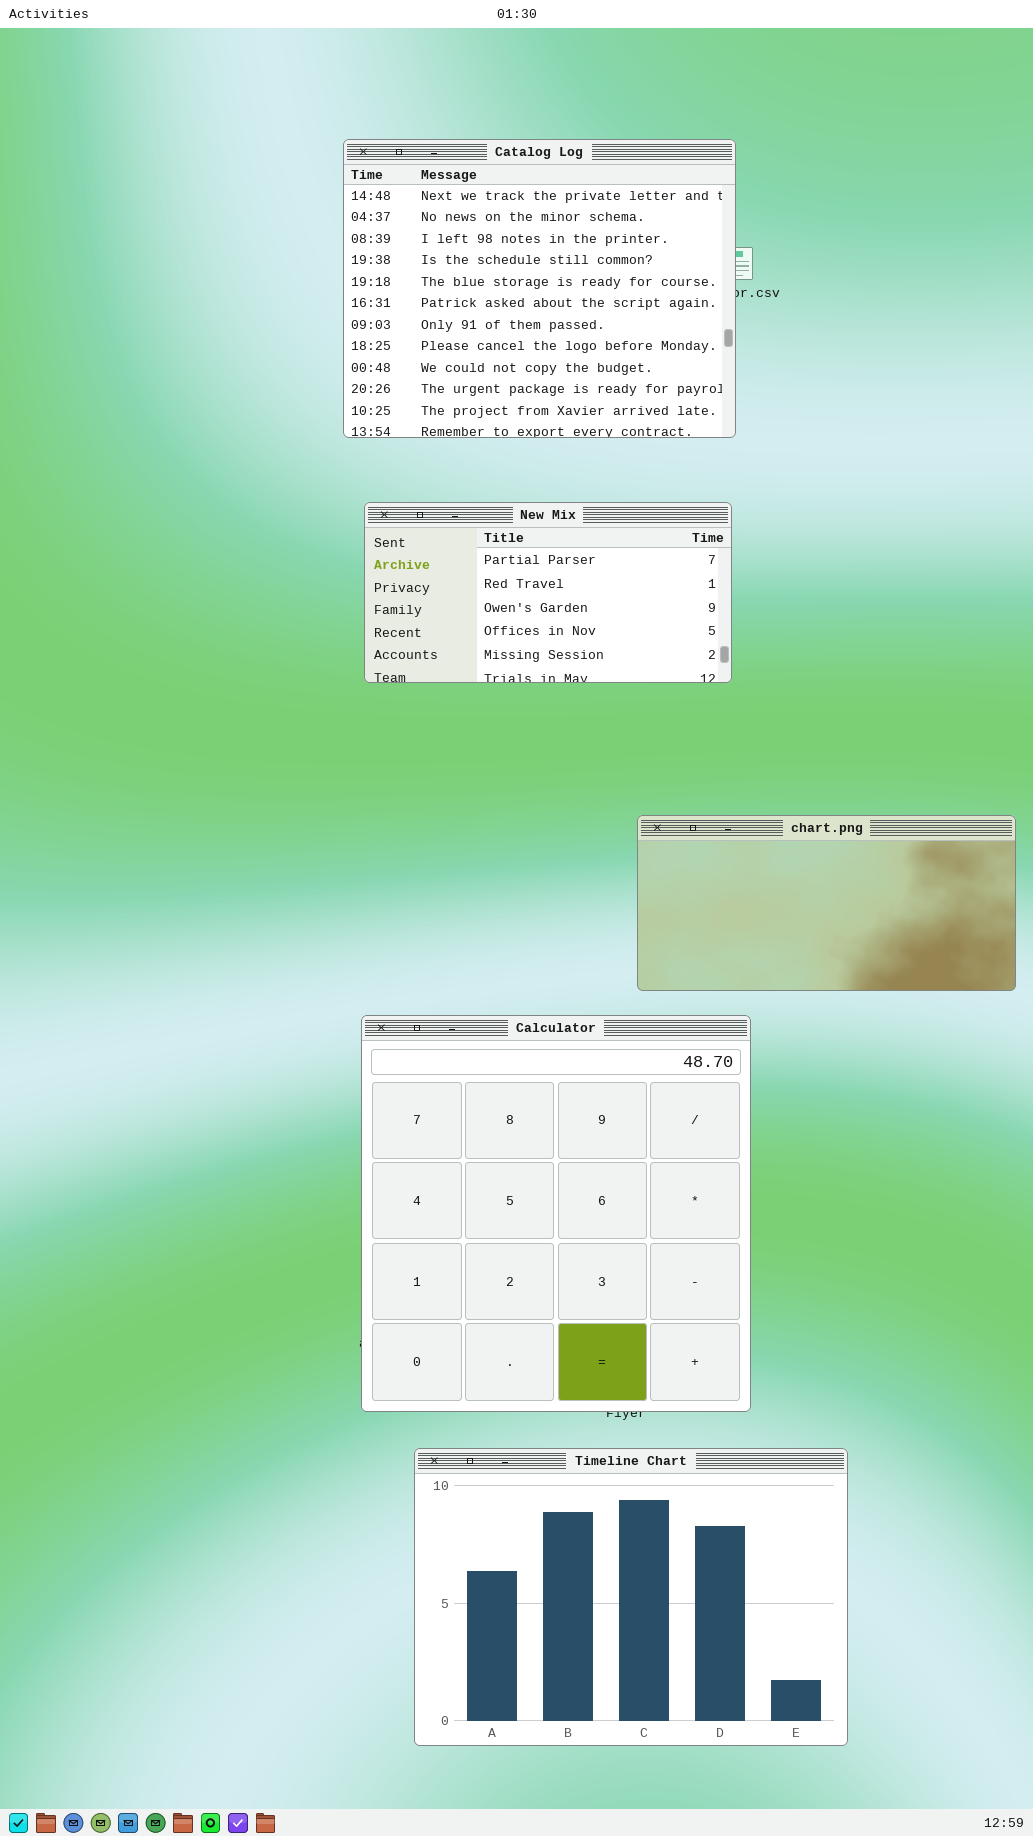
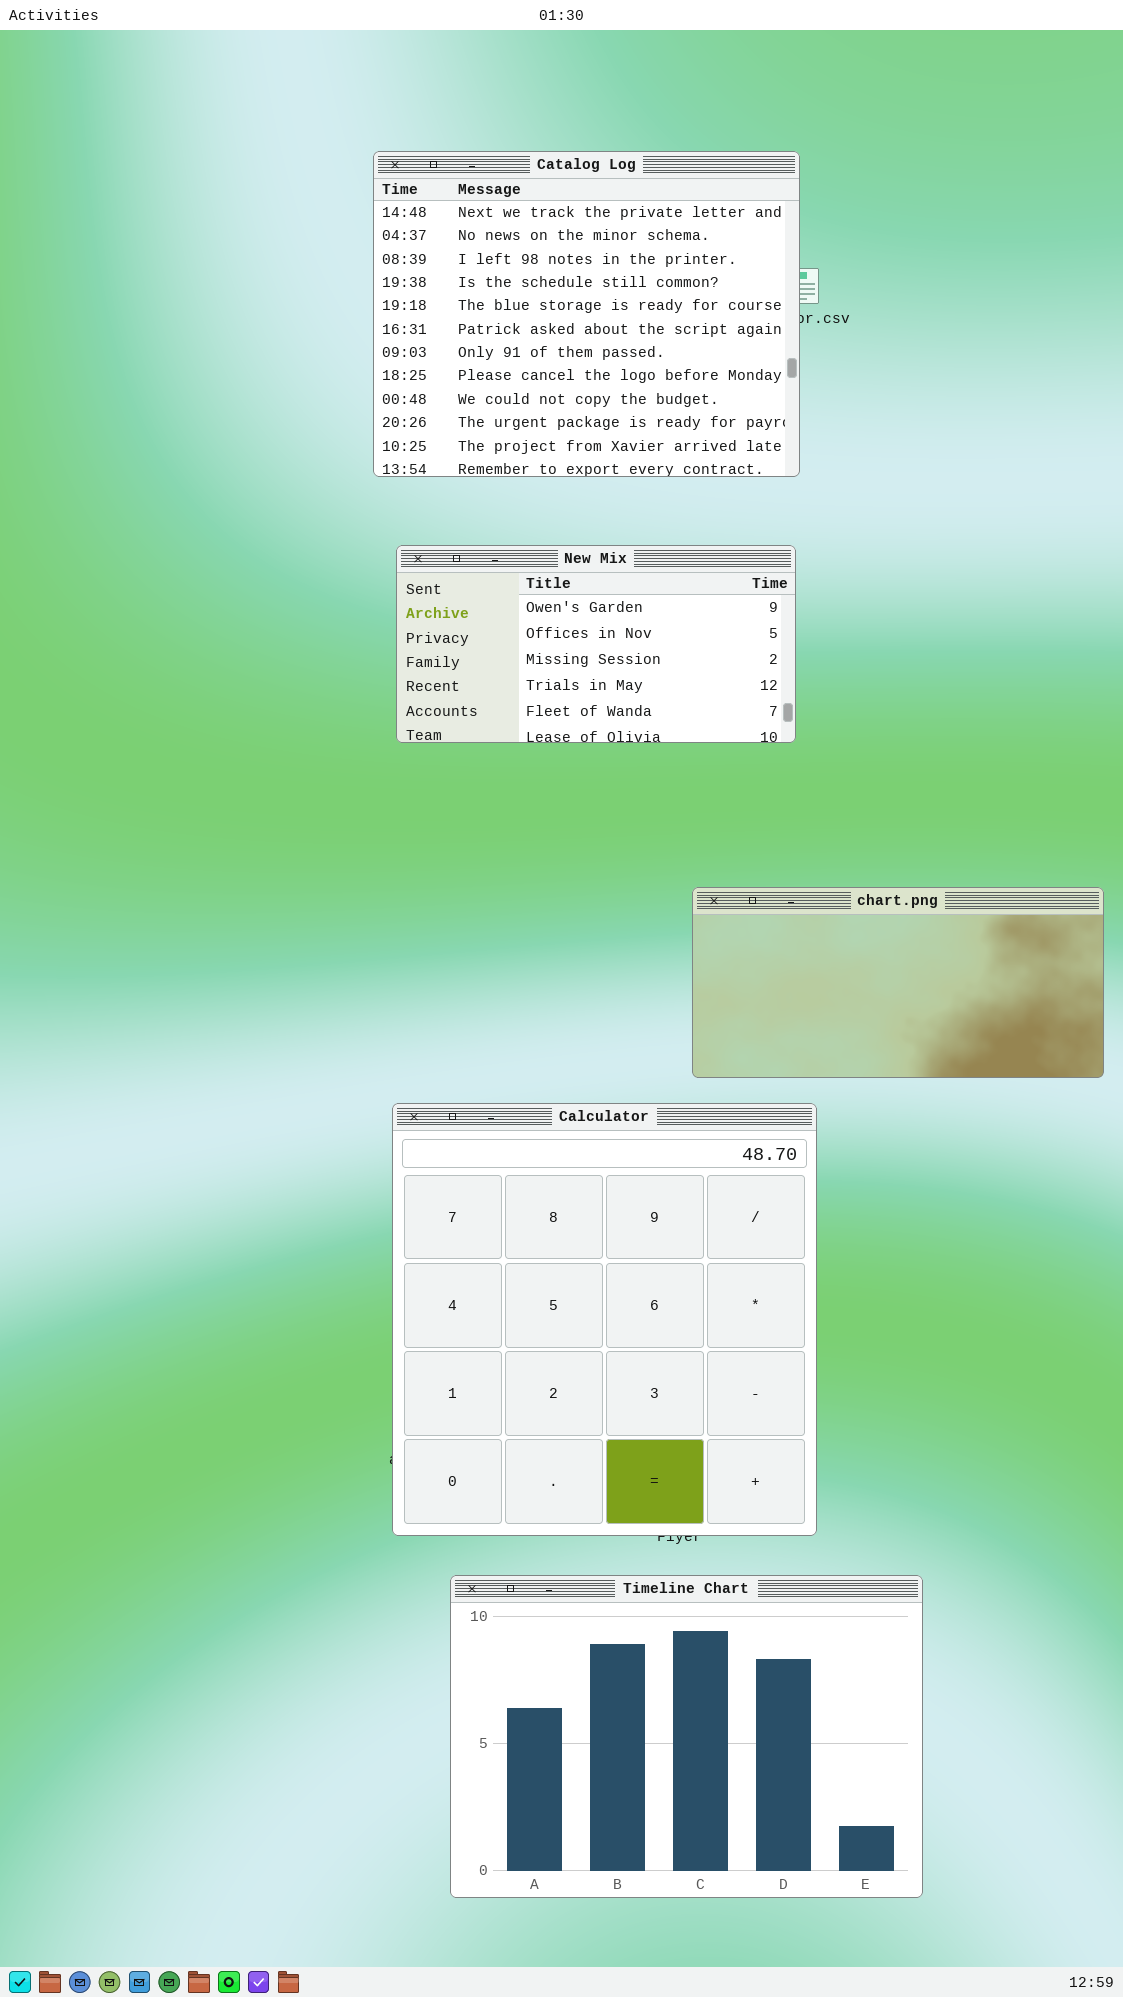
New Mix: [364,502,732,683] -> [396,545,796,743], scrolled down 2 rows

